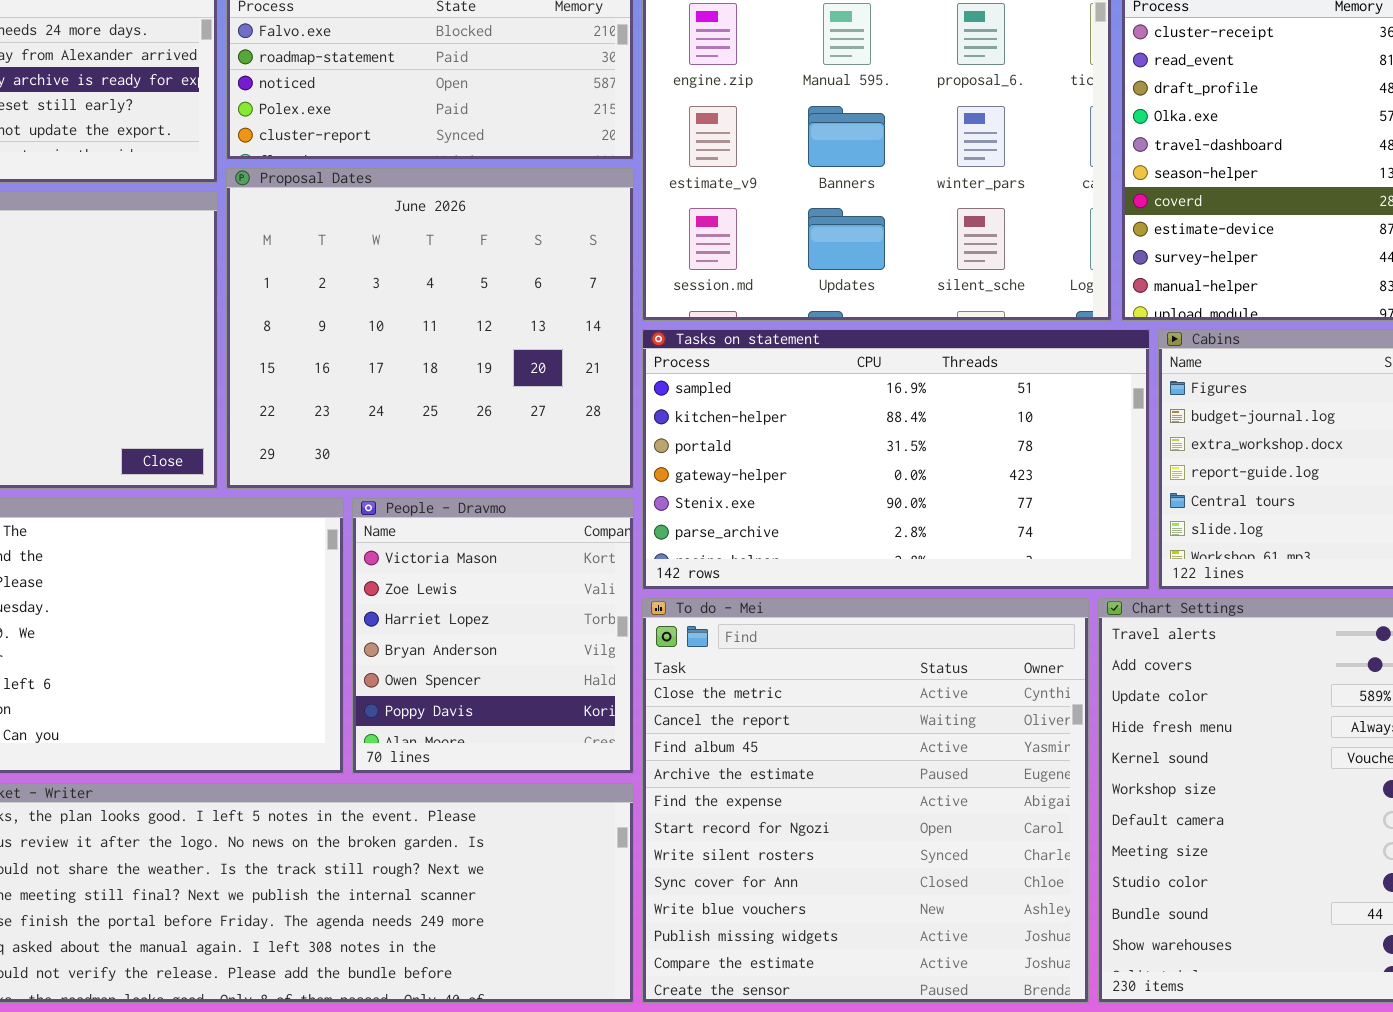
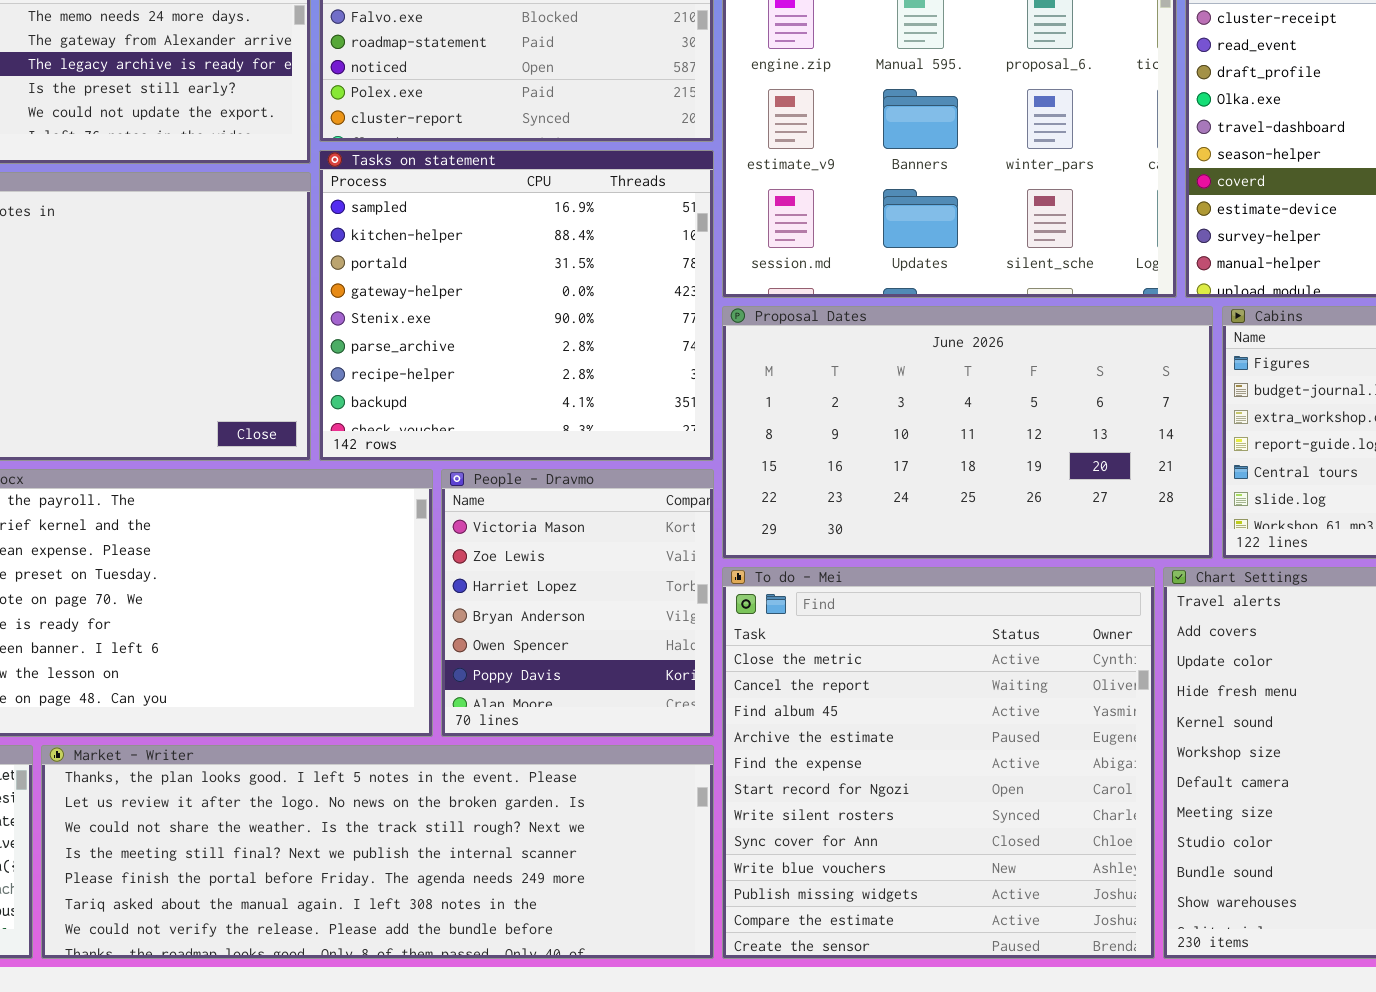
Proposal Dates: [226,168,634,489] -> [722,306,1213,559], moved, resized
Tasks on statement: [642,329,1150,590] -> [319,150,714,461], moved, resized

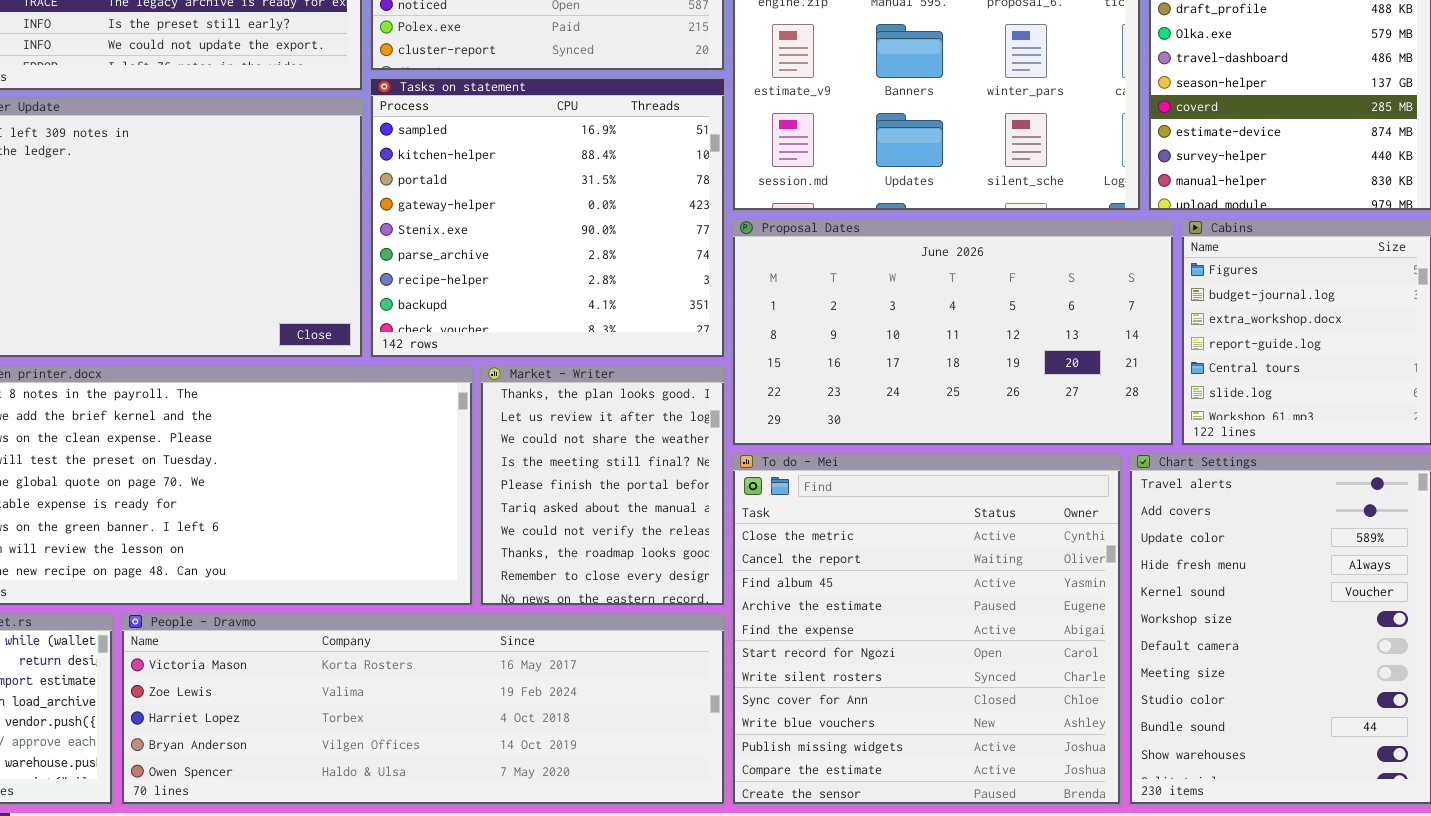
People - Dravmo: [441,469,714,737] -> [121,613,725,805], moved, resized
Market - Writer: [41,745,714,959] -> [480,365,725,606], moved, resized

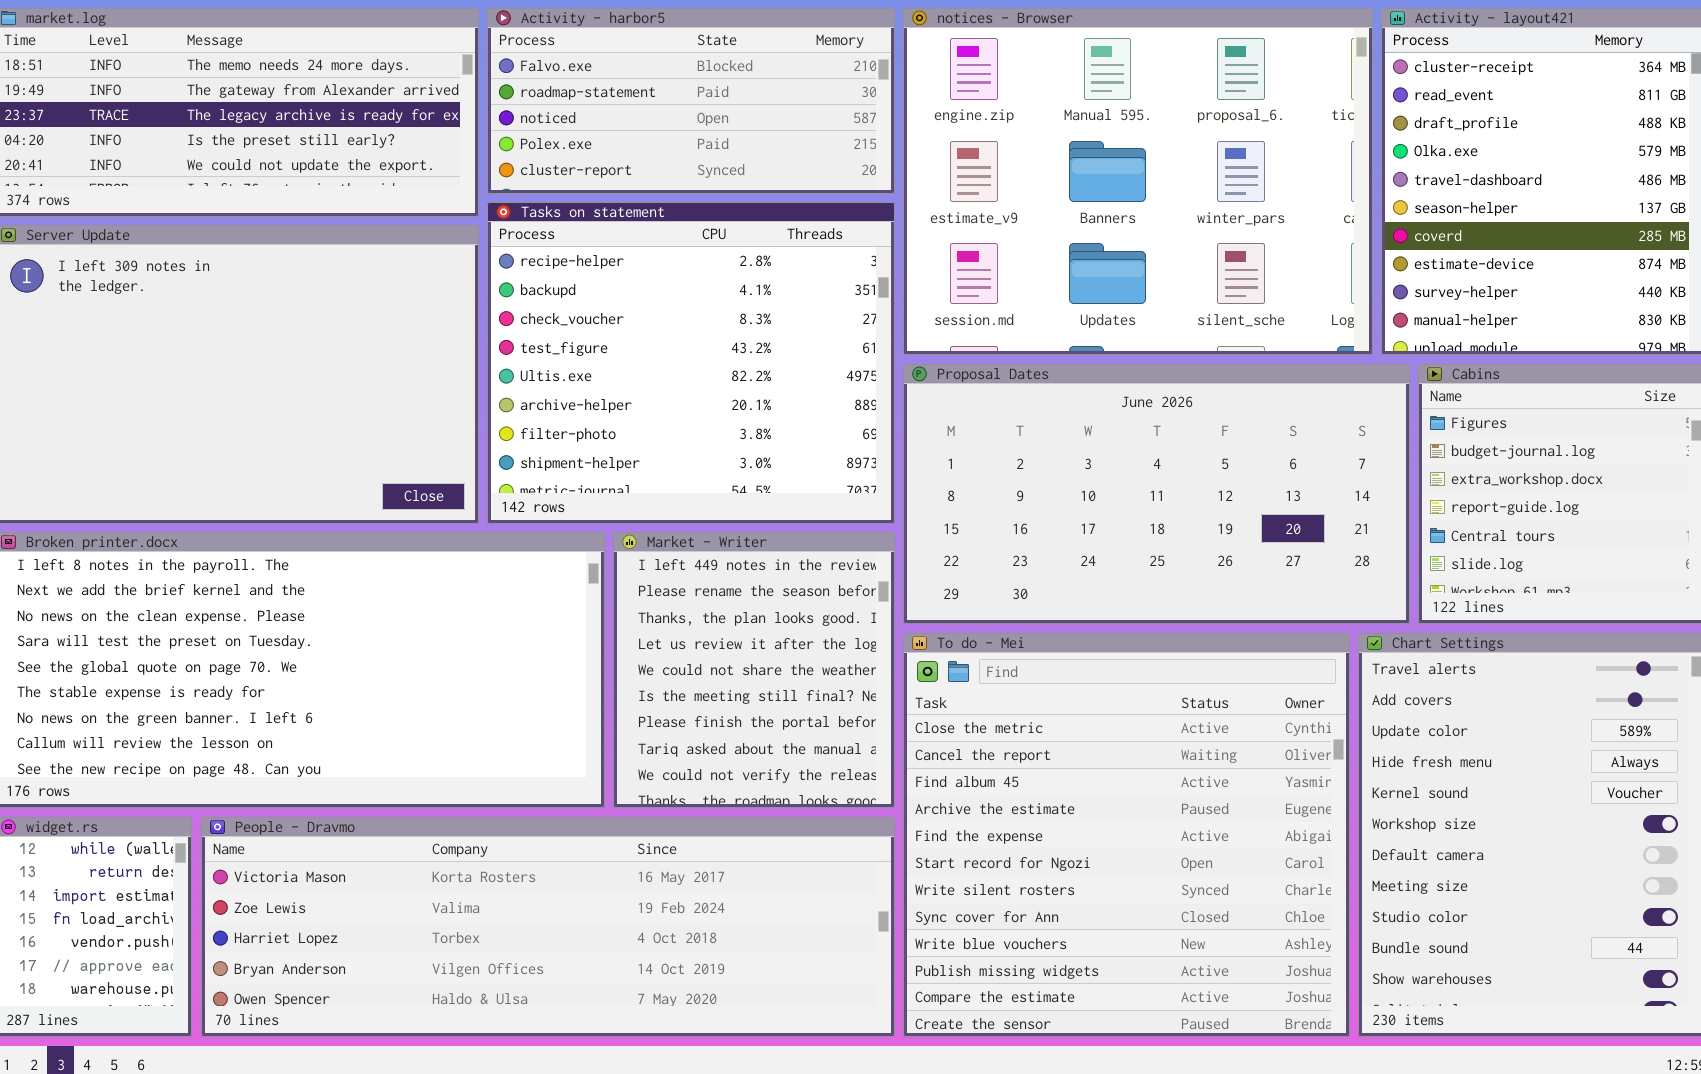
Tasks on statement: [370,78,725,358] -> [487,202,895,524], scrolled down 6 rows
Market - Writer: [480,365,725,606] -> [613,532,895,808], scrolled up 2 rows

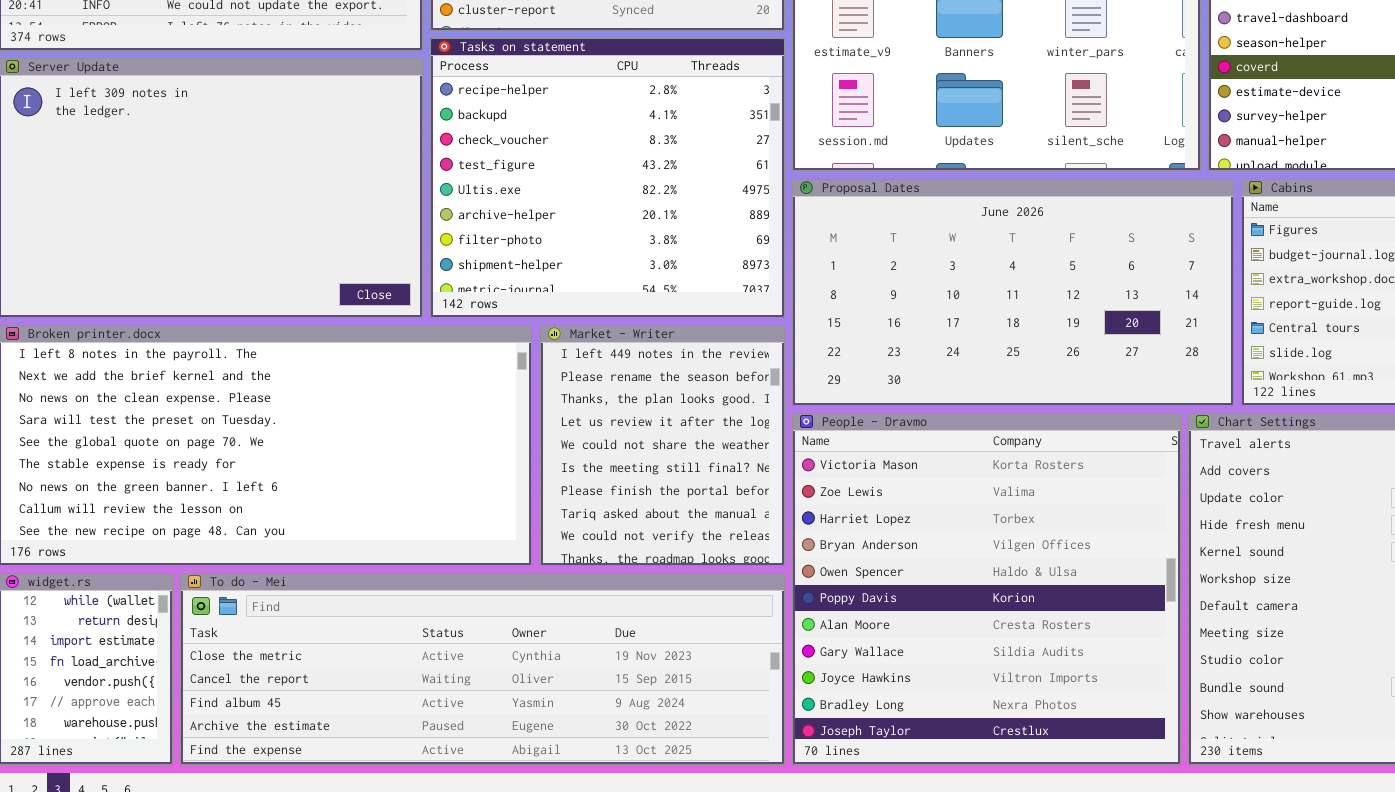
To do - Mei: [903,633,1350,1037] -> [180,573,785,765], moved, resized
People - Dravmo: [201,817,895,1037] -> [792,413,1181,765], moved, resized

